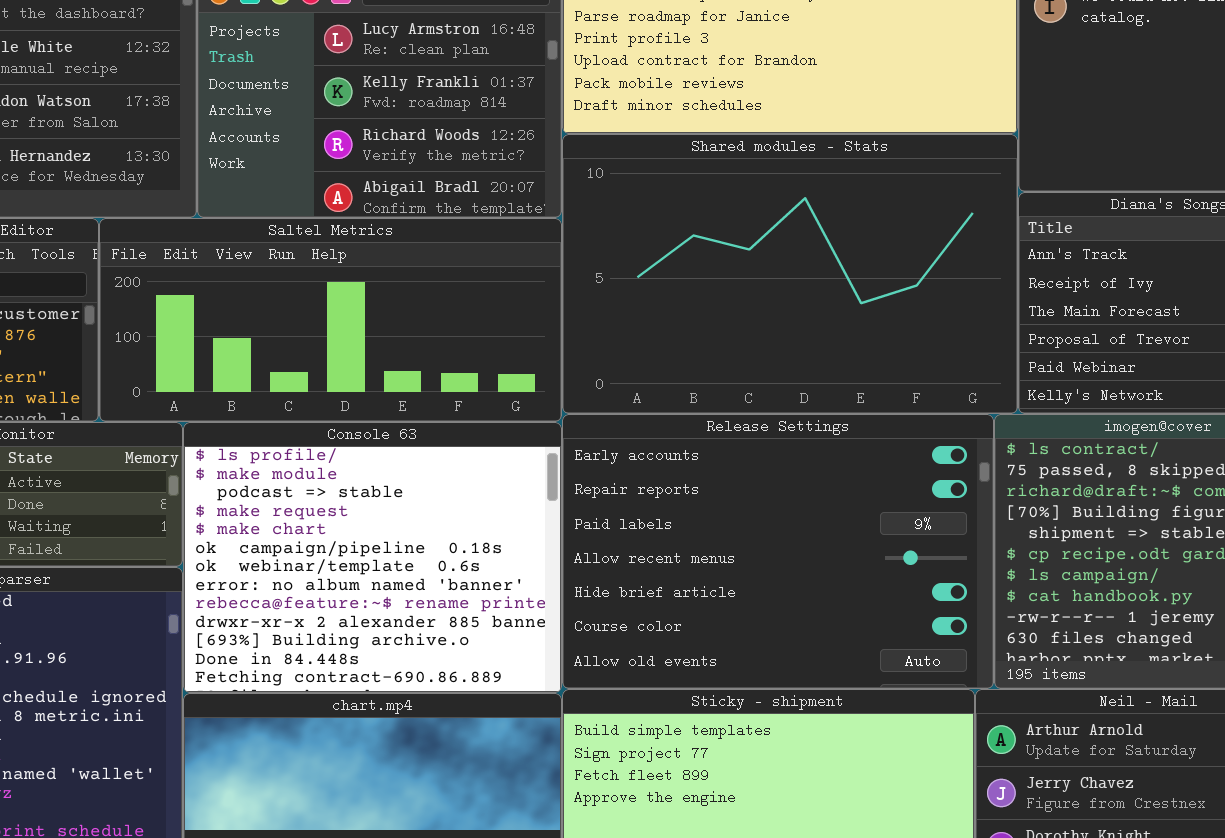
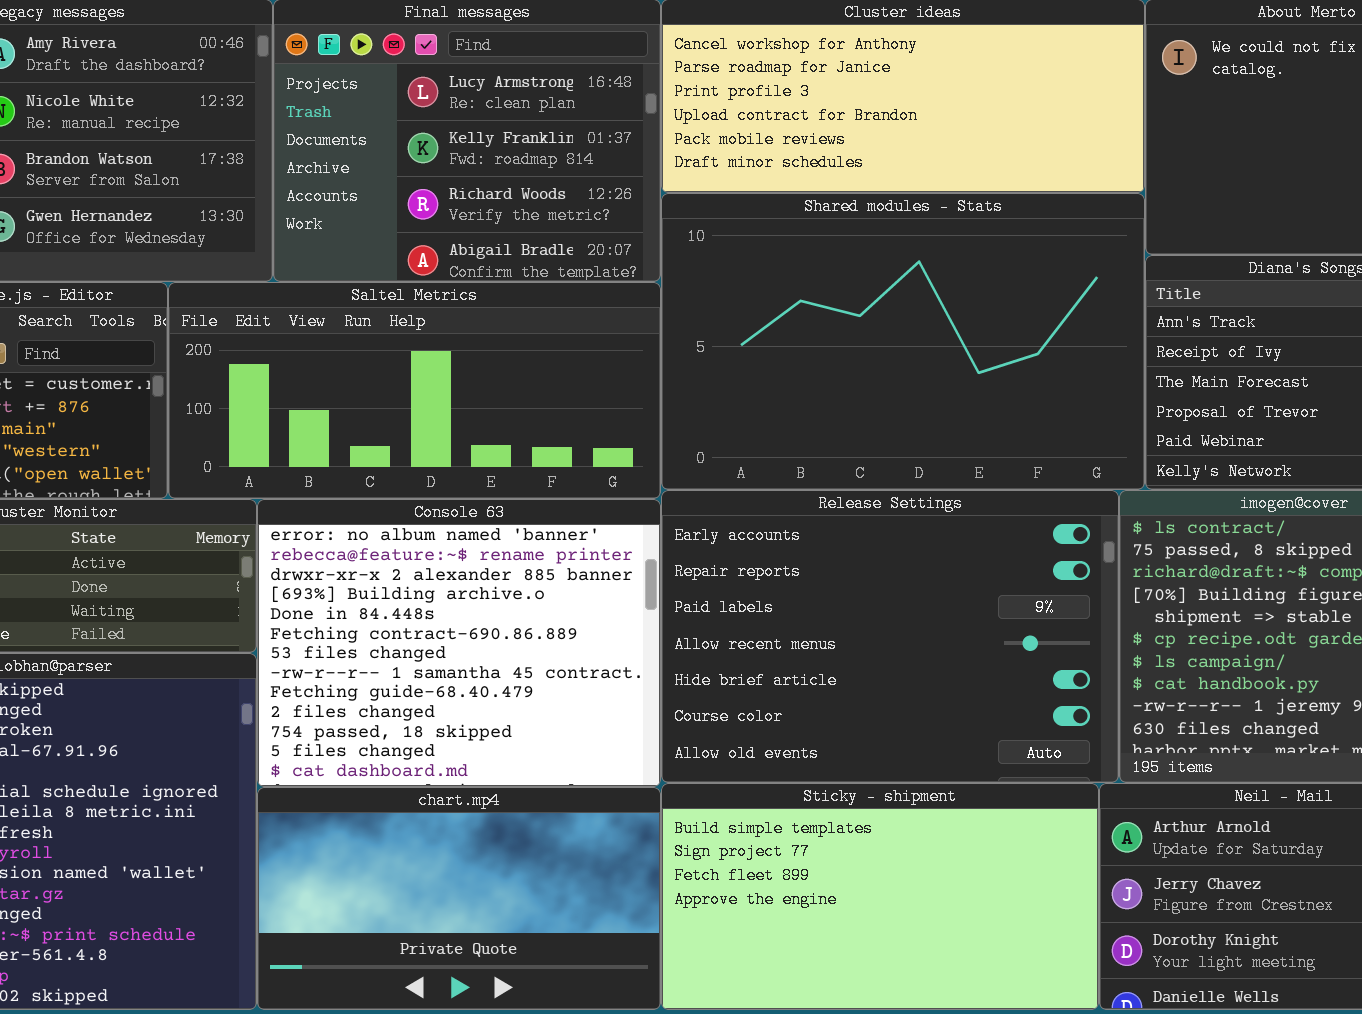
Console 63: [183,422,562,693] -> [257,499,661,787], scrolled down 7 rows

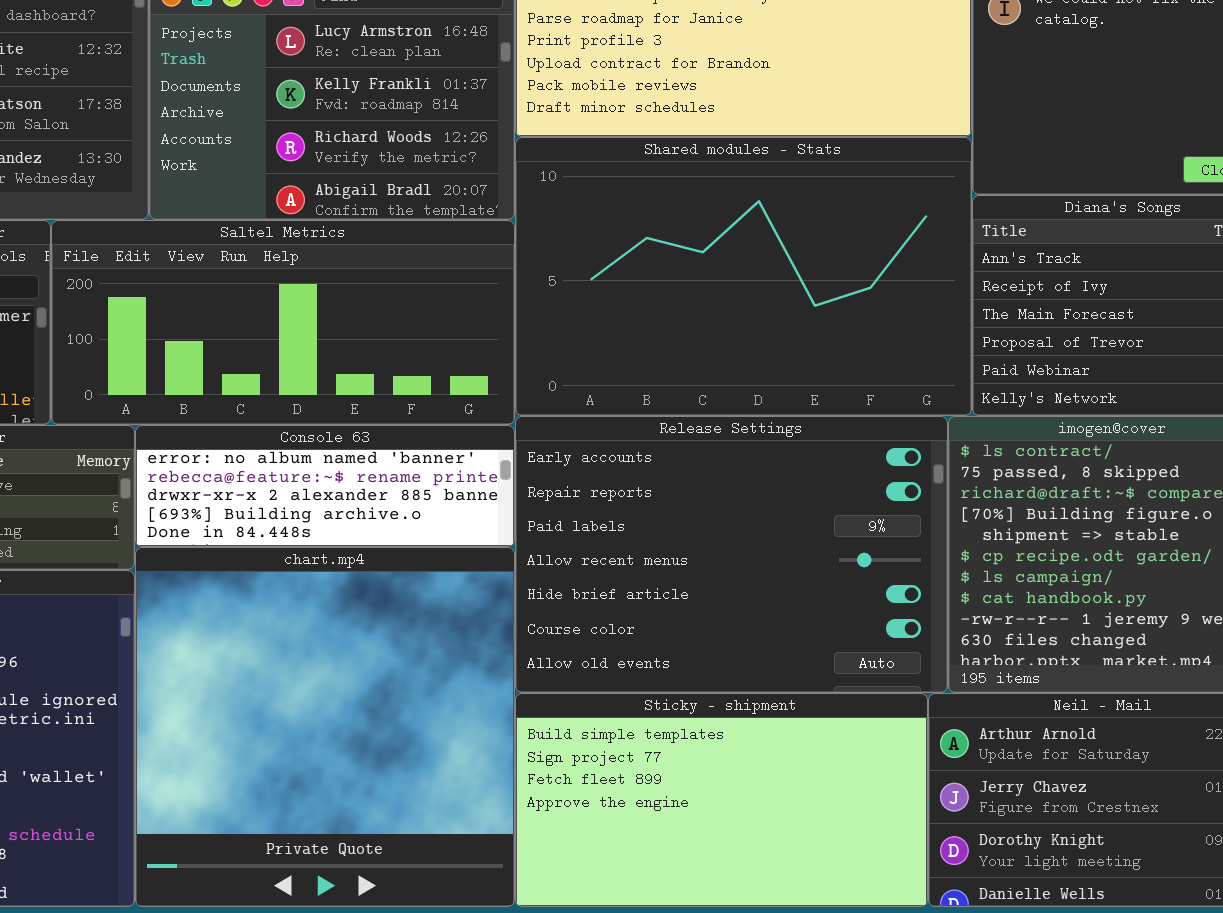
Console 63: [257,499,661,787] -> [135,425,515,547], resized
chart.mp4: [257,787,661,1010] -> [135,547,515,907], resized

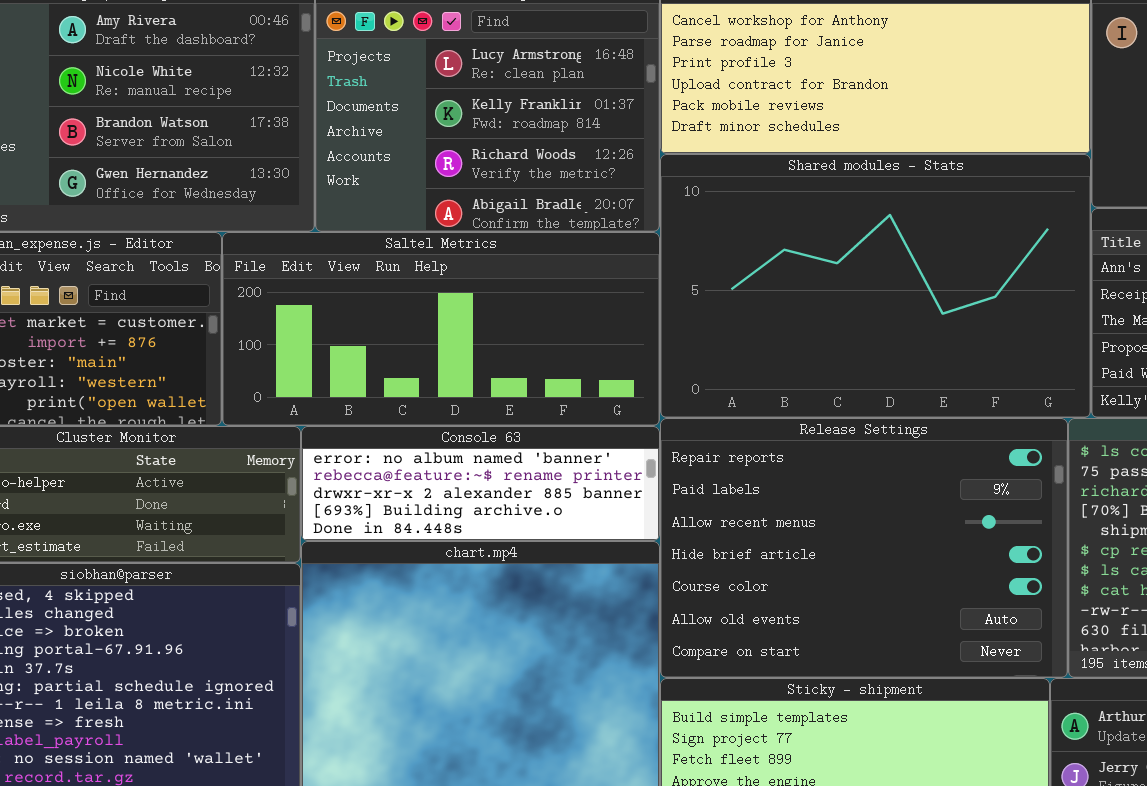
Release Settings: [515,416,948,693] -> [660,418,1068,678], scrolled down 1 row

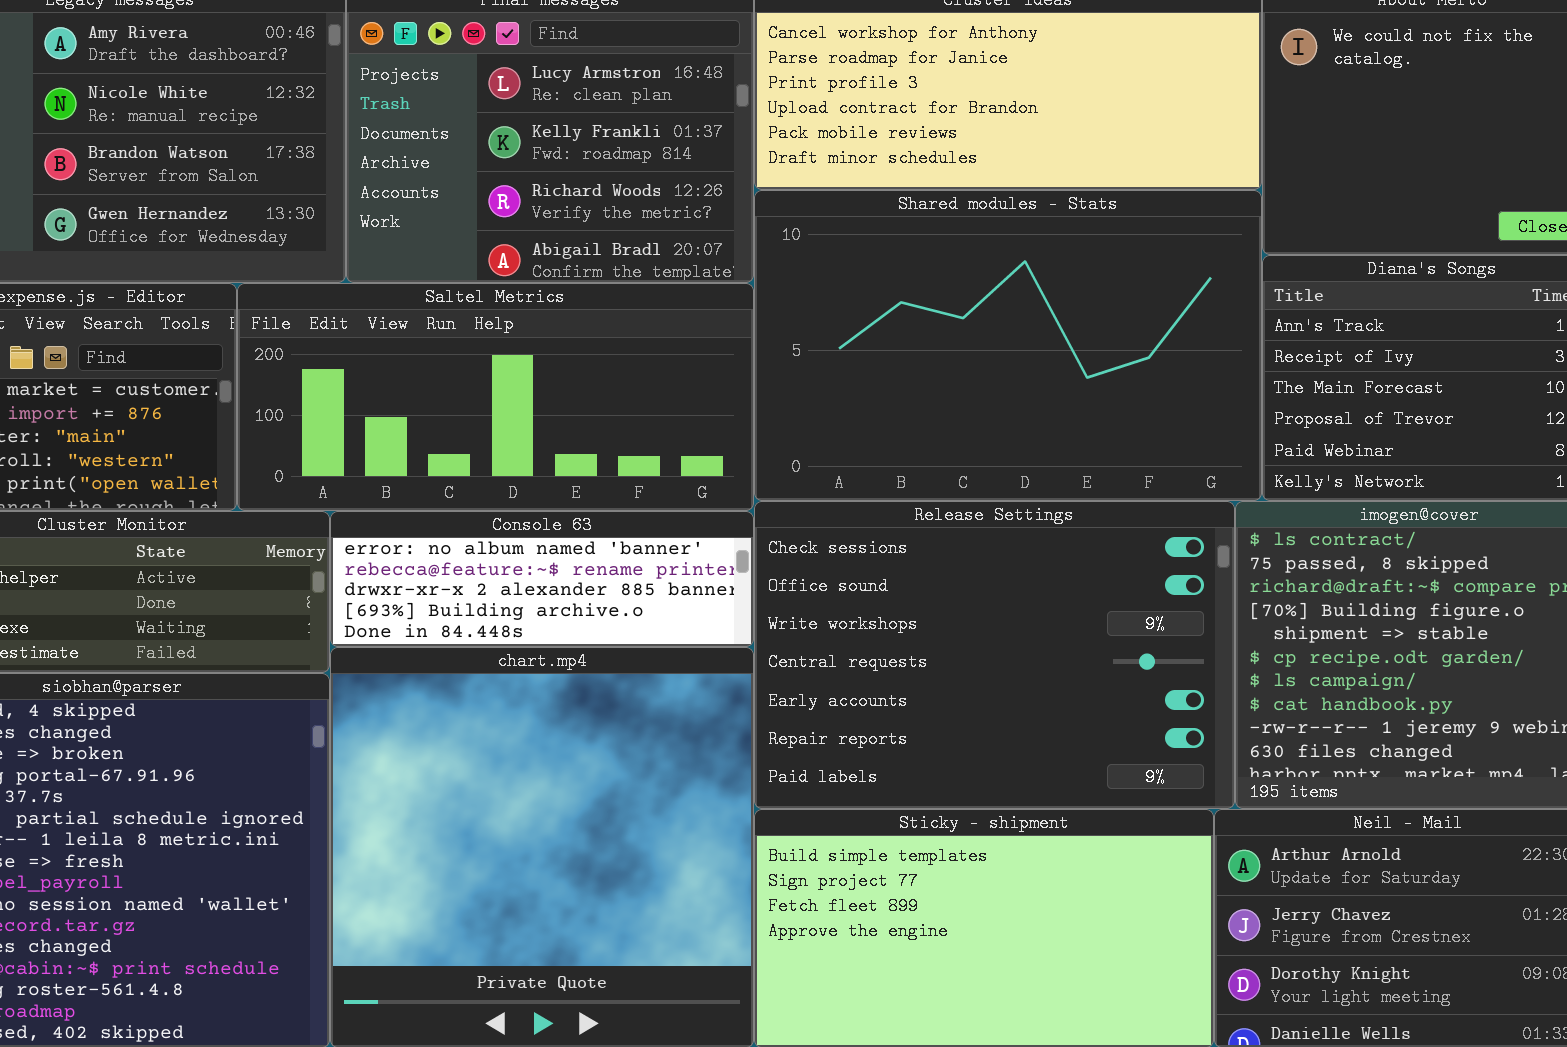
Release Settings: [660,418,1068,678] -> [754,501,1235,809], scrolled up 5 rows

